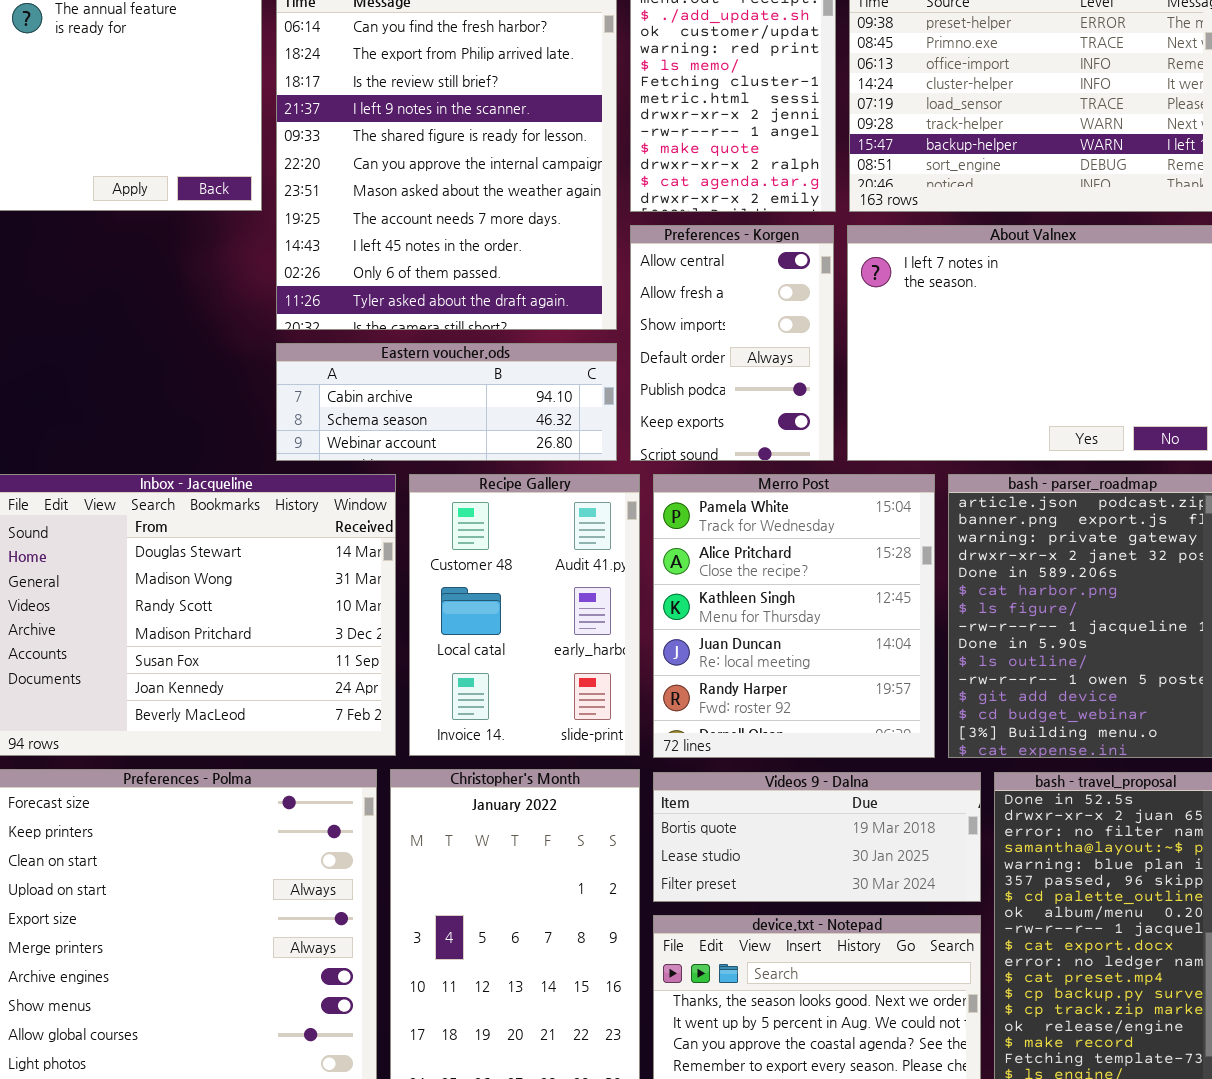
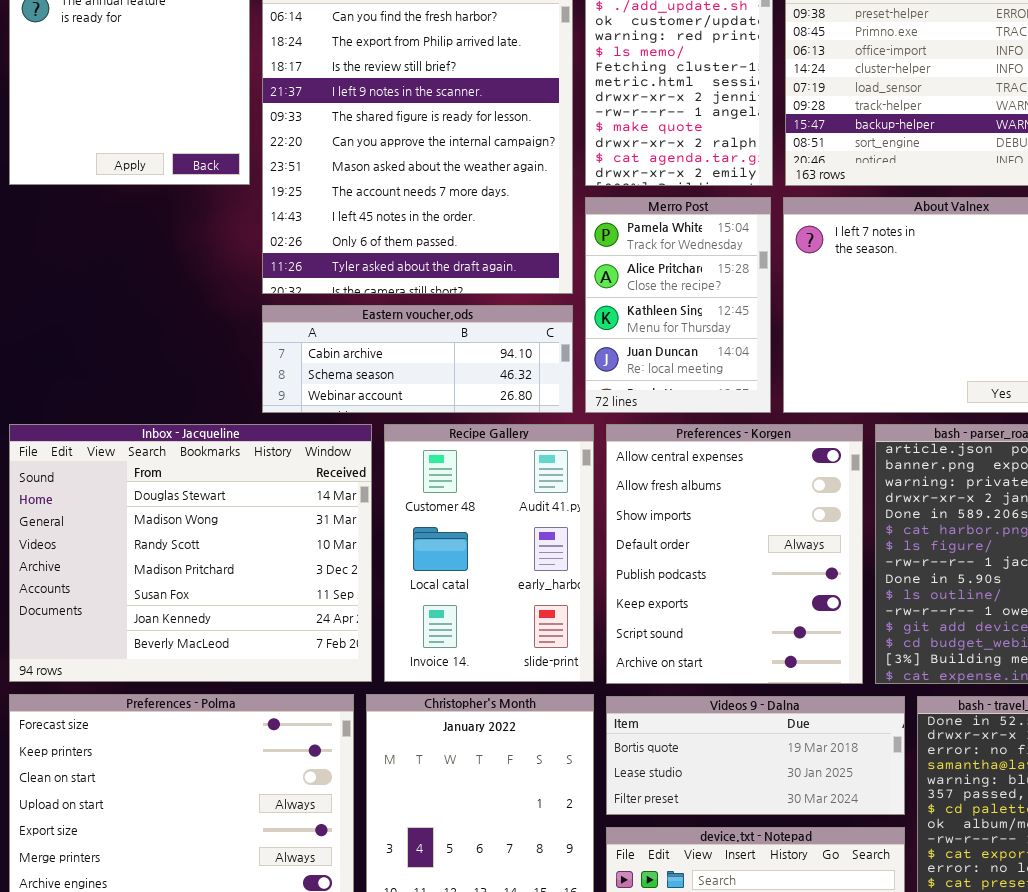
Preferences - Korgen: [630,225,834,461] -> [606,424,863,684], moved, resized
Merro Post: [653,474,935,758] -> [585,197,771,413], moved, resized

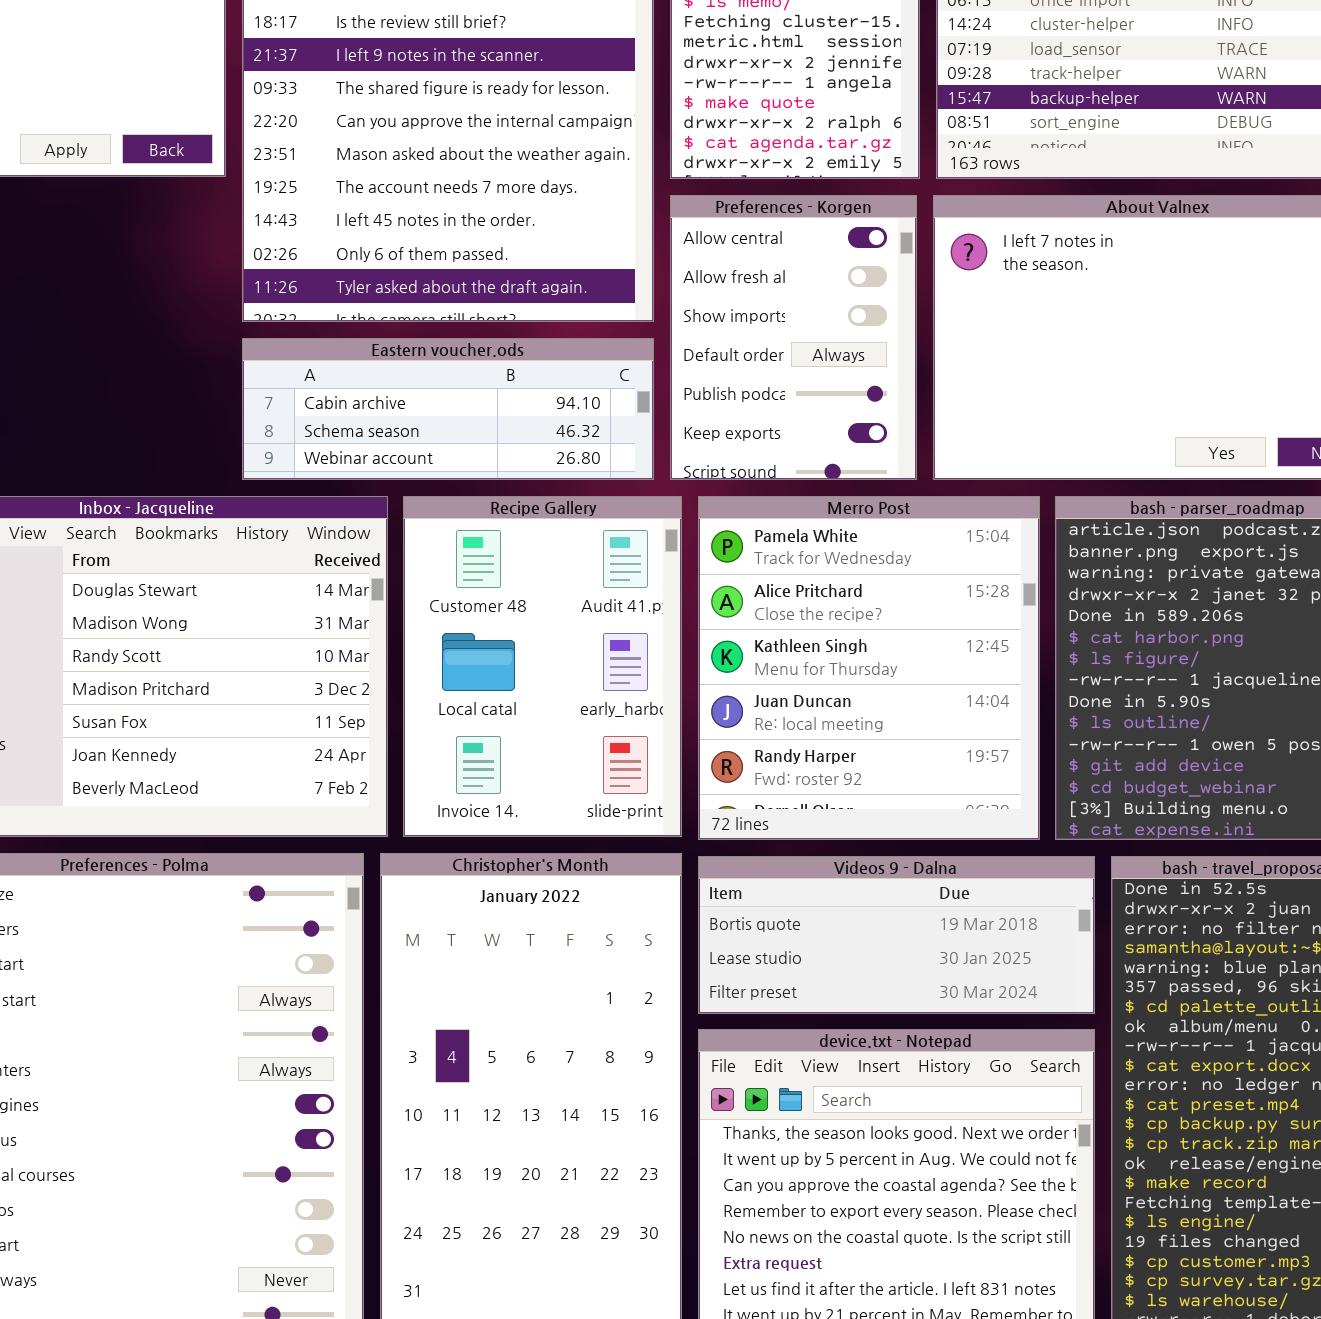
Merro Post: [585,197,771,413] -> [698,496,1040,840], moved, resized
Preferences - Korgen: [606,424,863,684] -> [670,195,917,480], moved, resized

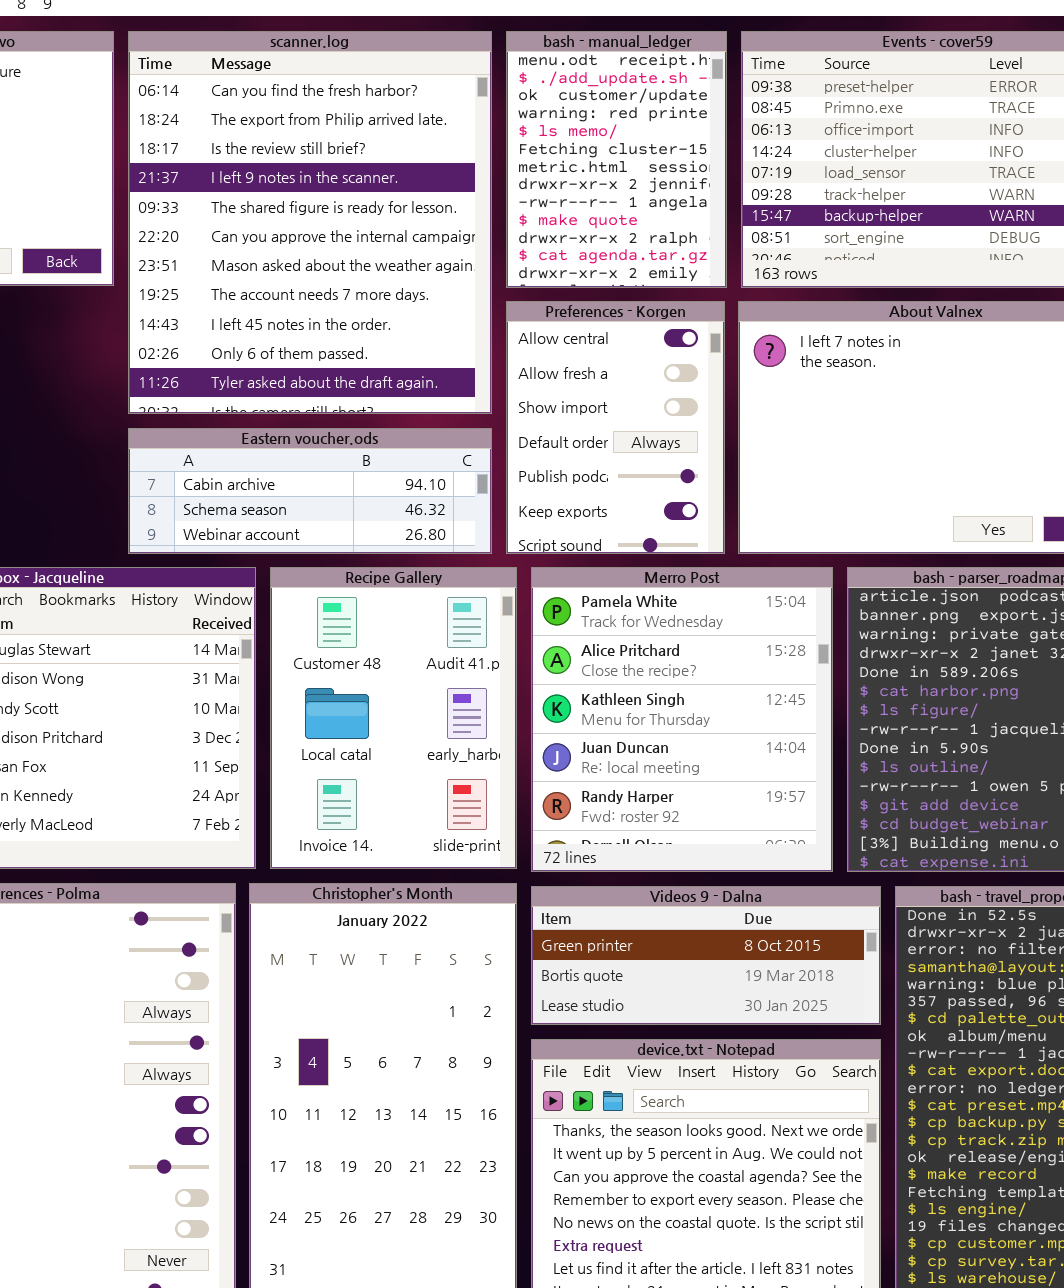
Videos 9 - Dalna: [698,856,1095,1014] -> [531,886,881,1025], scrolled up 1 row

